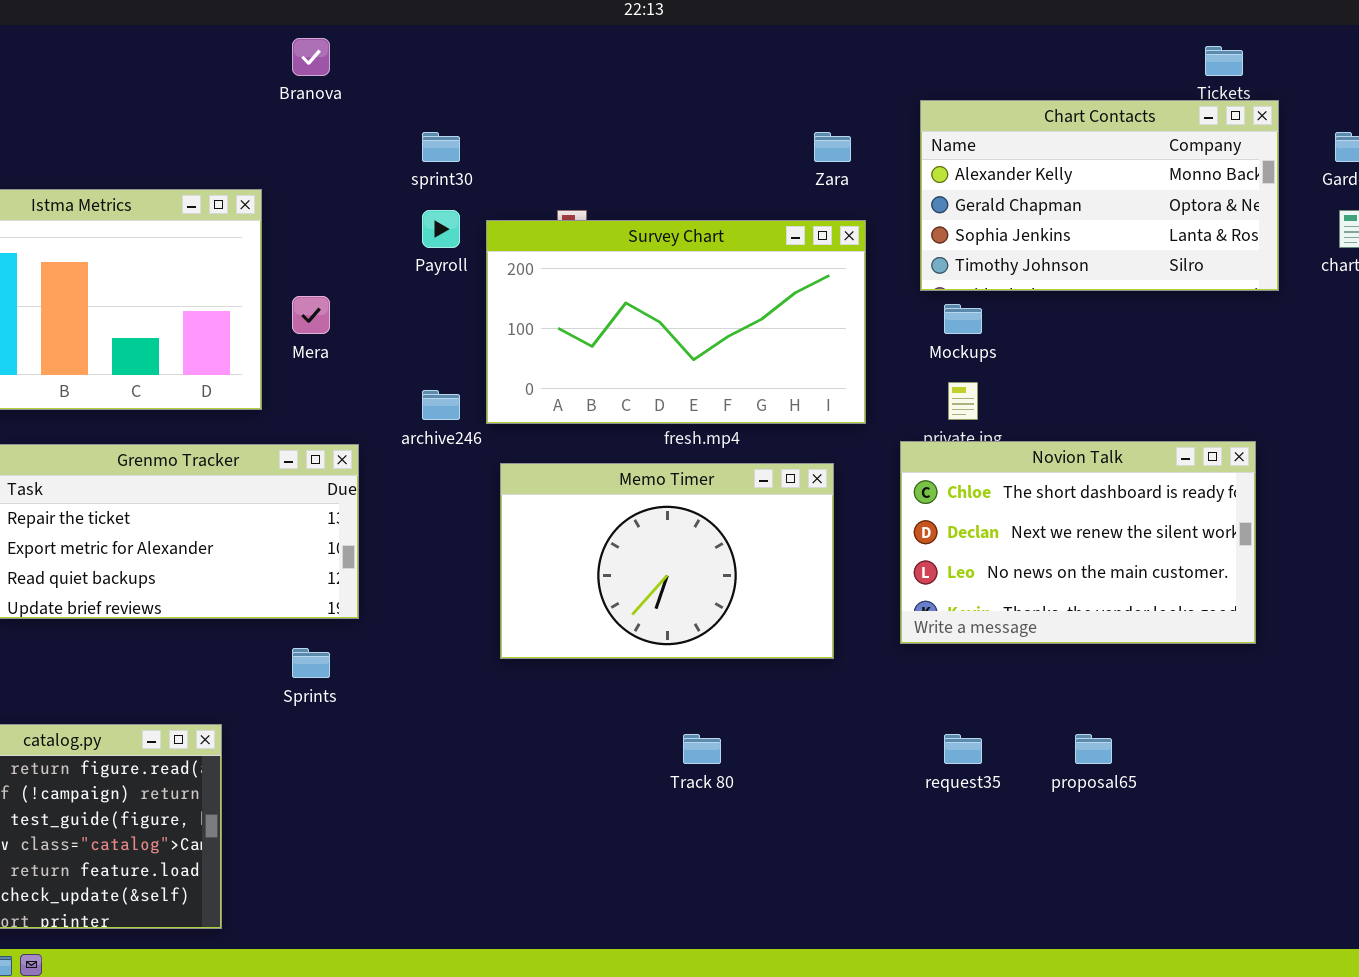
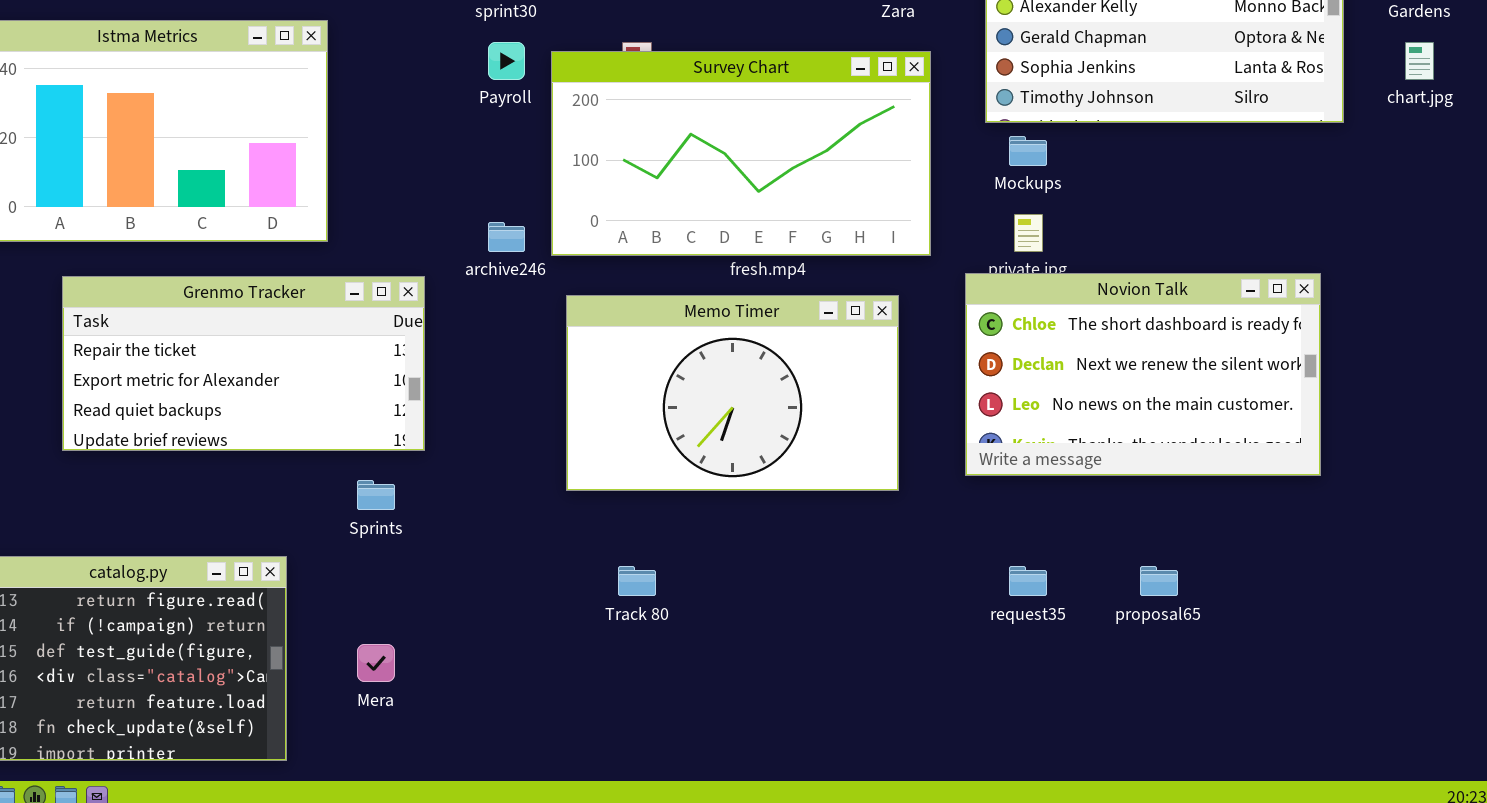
Mera: [292,296,330,334] -> [357,644,395,682], moved
Track 80: [683,734,721,764] -> [618,566,656,596], moved

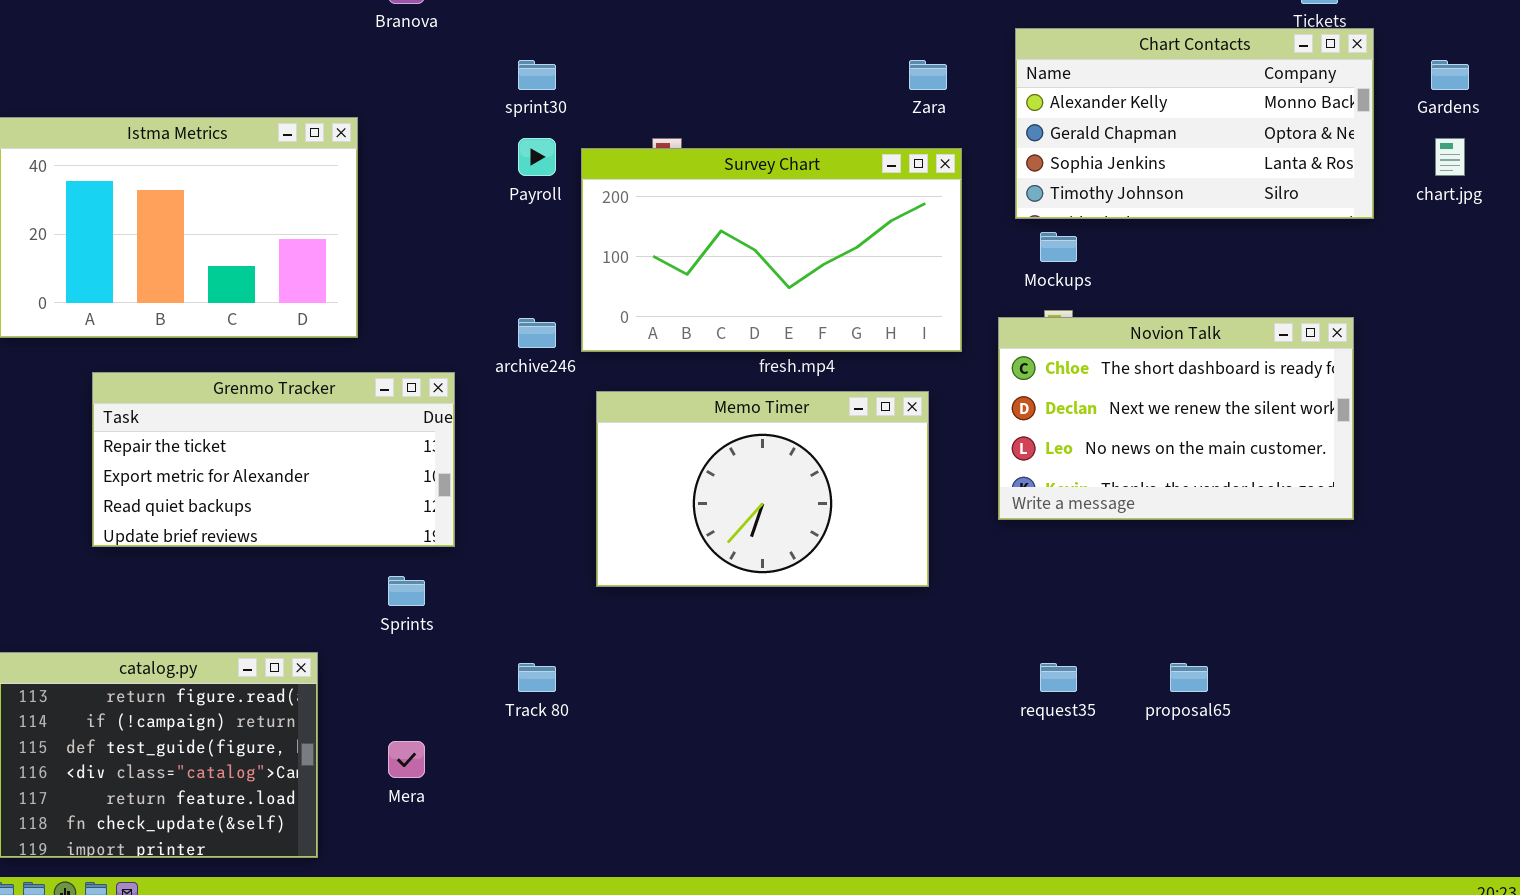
Novion Talk: [965,273,1321,476] -> [998,317,1354,520], moved
Track 80: [618,566,656,596] -> [518,663,556,692], moved

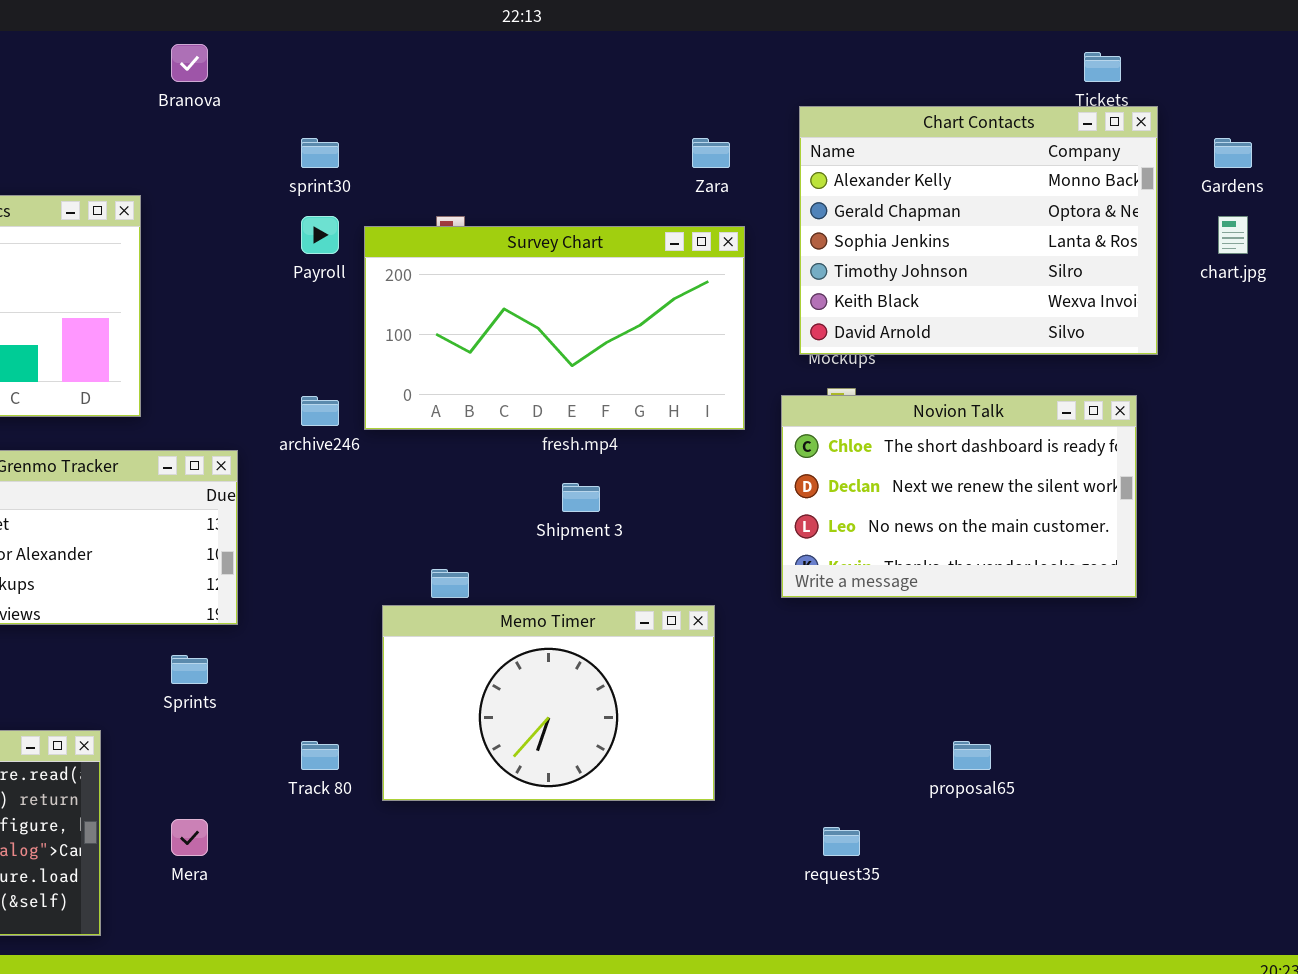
Chart Contacts: [1015,28,1374,219] -> [799,106,1158,355], resized
Memo Timer: [596,391,929,587] -> [382,605,715,801], moved
request35: [1040,663,1077,692] -> [823,827,860,856], moved

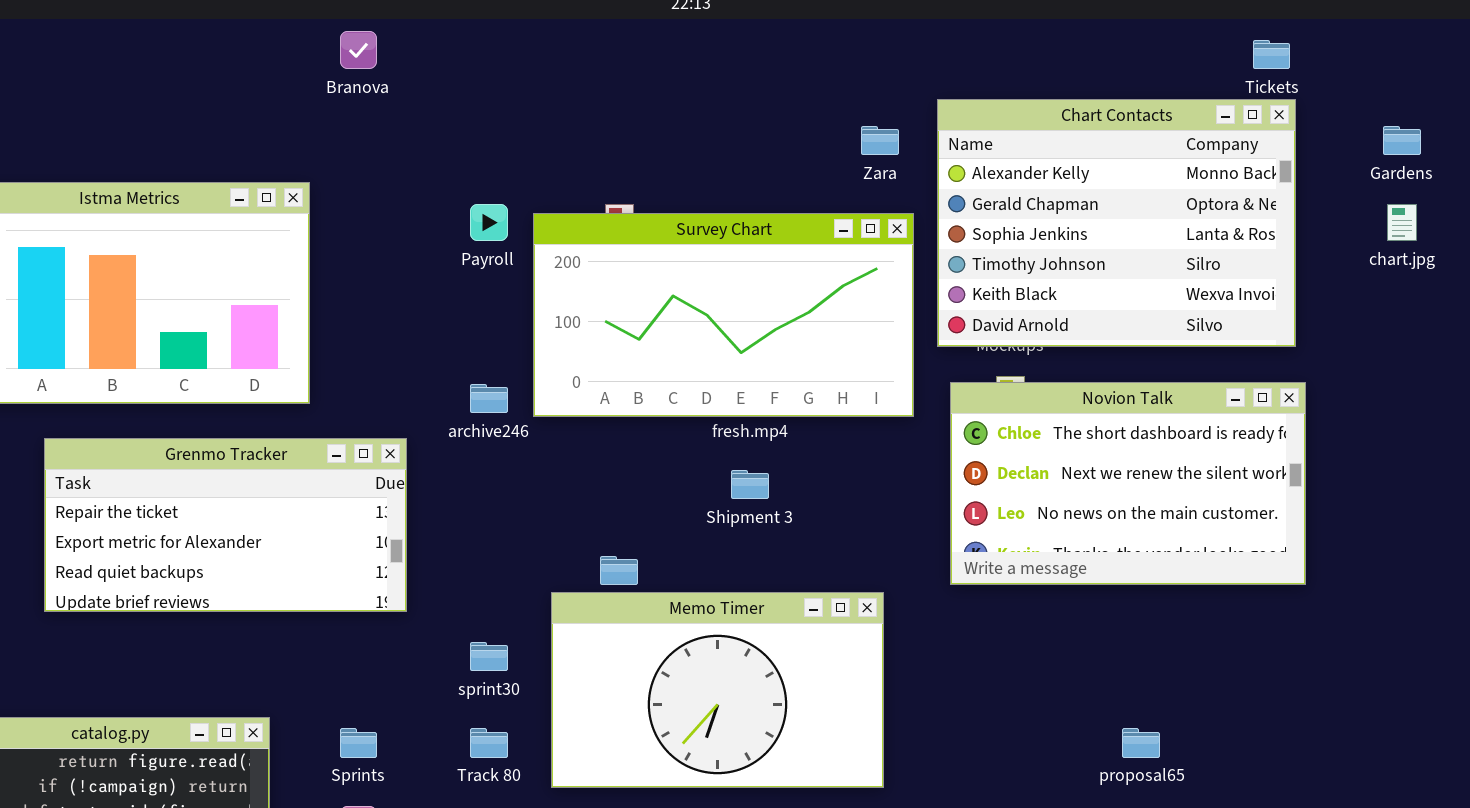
Chart Contacts: [799,106,1158,355] -> [937,99,1296,347], moved
sprint30: [301,138,339,168] -> [470,642,508,671], moved
Sprints: [171,655,208,684] -> [340,728,377,758], moved

